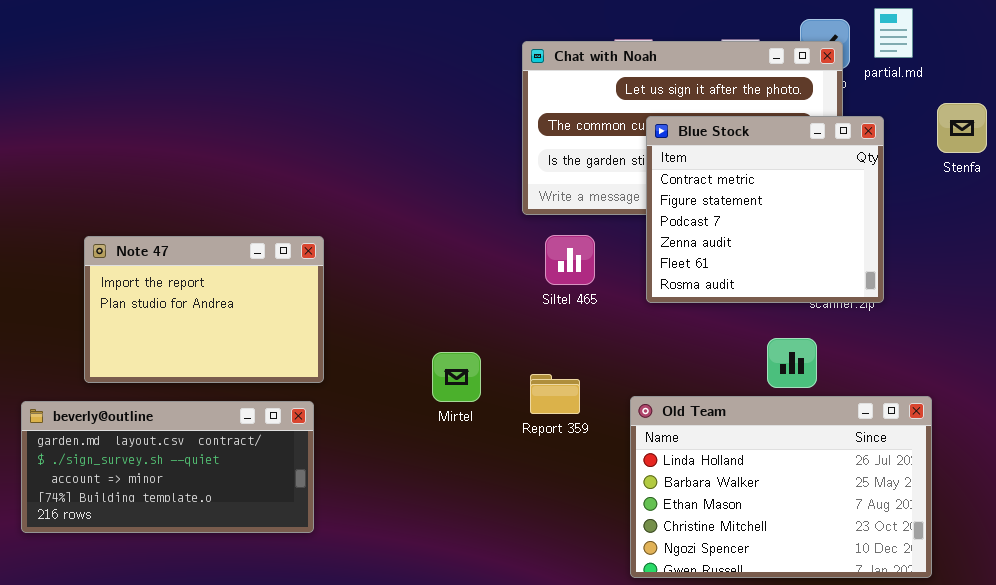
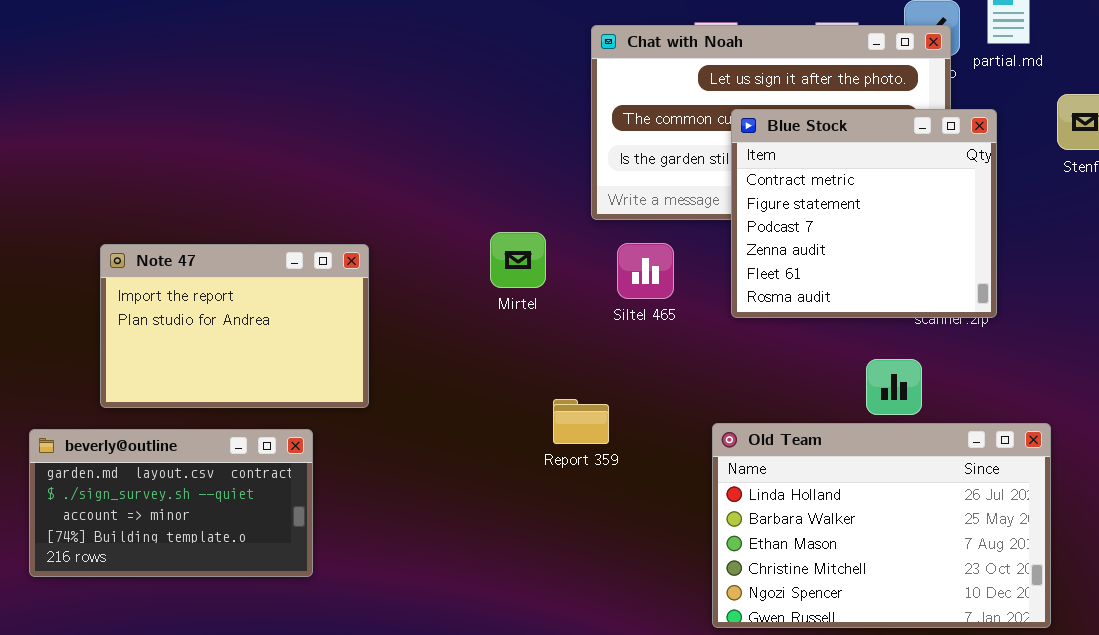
Mirtel: [432,352,481,402] -> [490,232,546,288], moved
Report 359: [530,374,580,414] -> [553,399,609,444], moved
beverly@outline: [21,401,314,533] -> [29,429,313,577], resized

